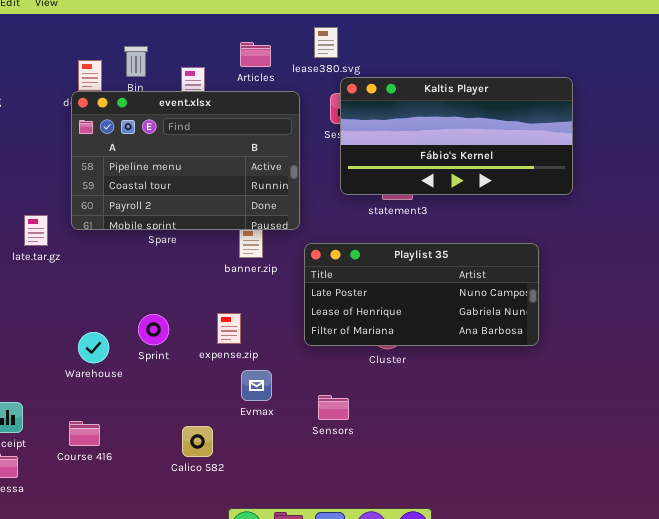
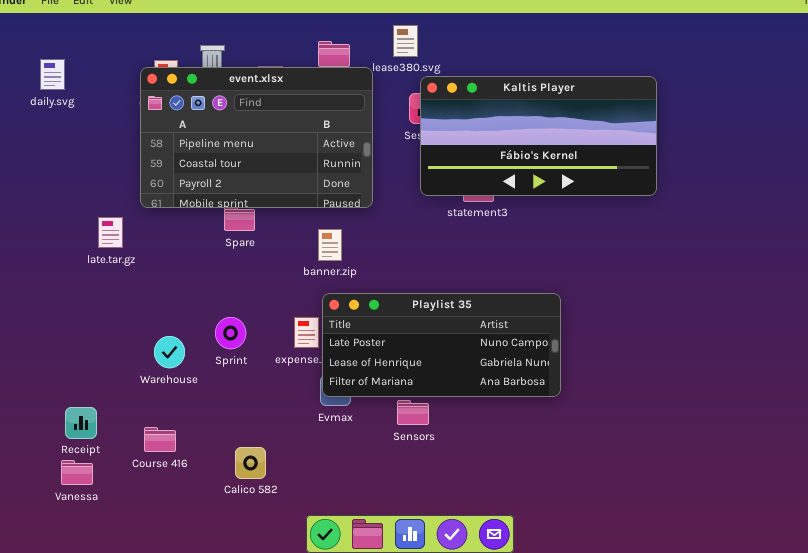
event.xlsx: [71,91,300,230] -> [140,67,373,208], moved
Playlist 35: [304,243,539,346] -> [322,293,561,397], moved
Calico 582: [182,426,213,457] -> [235,447,266,479], moved

